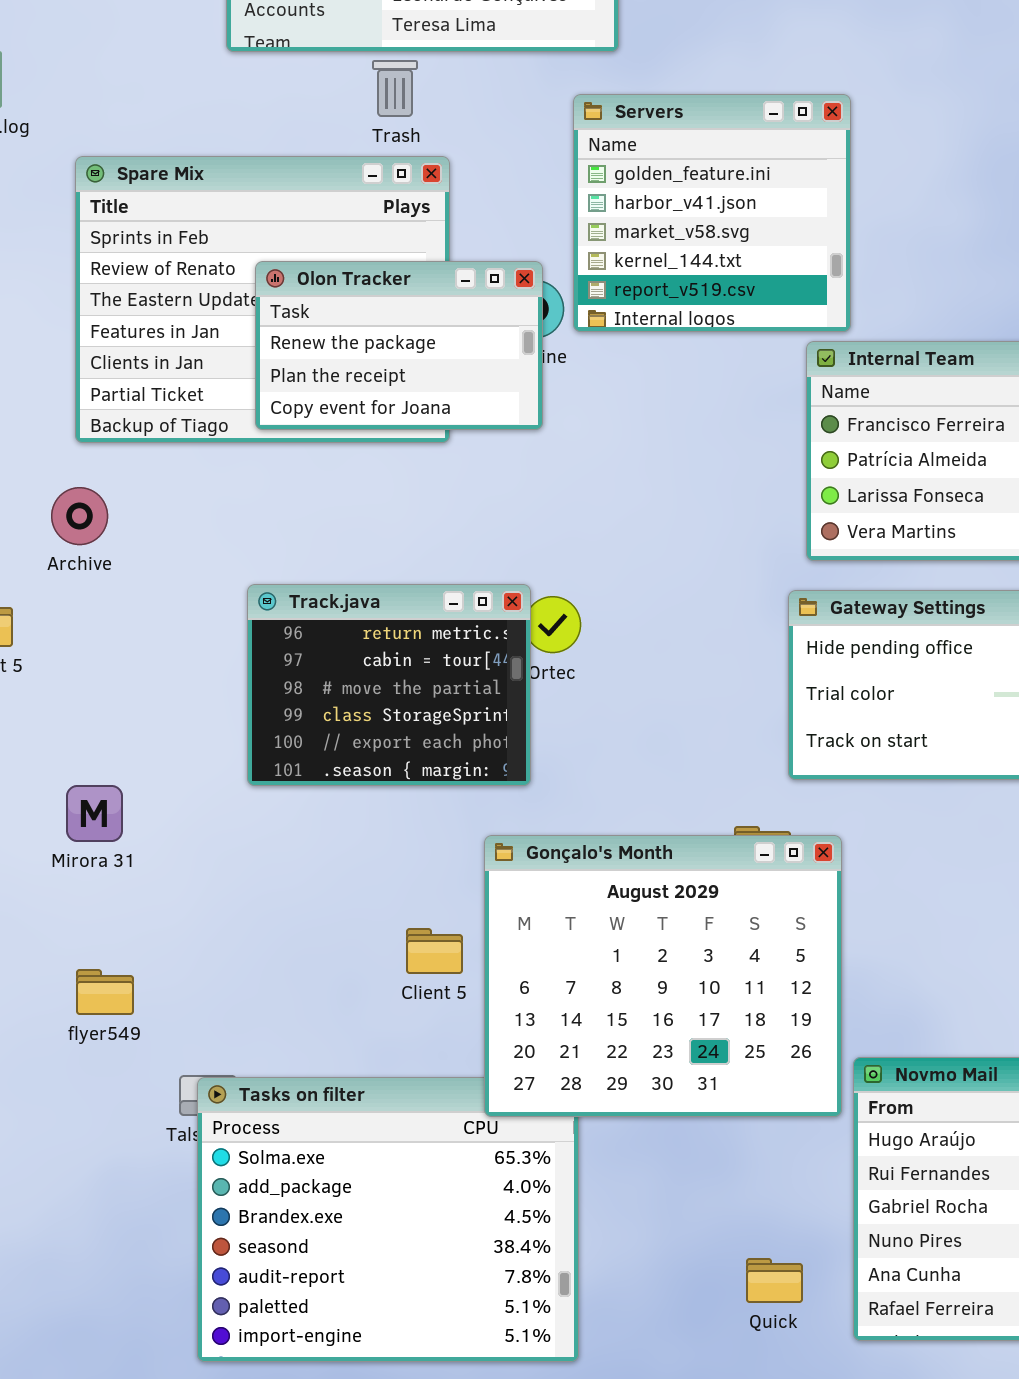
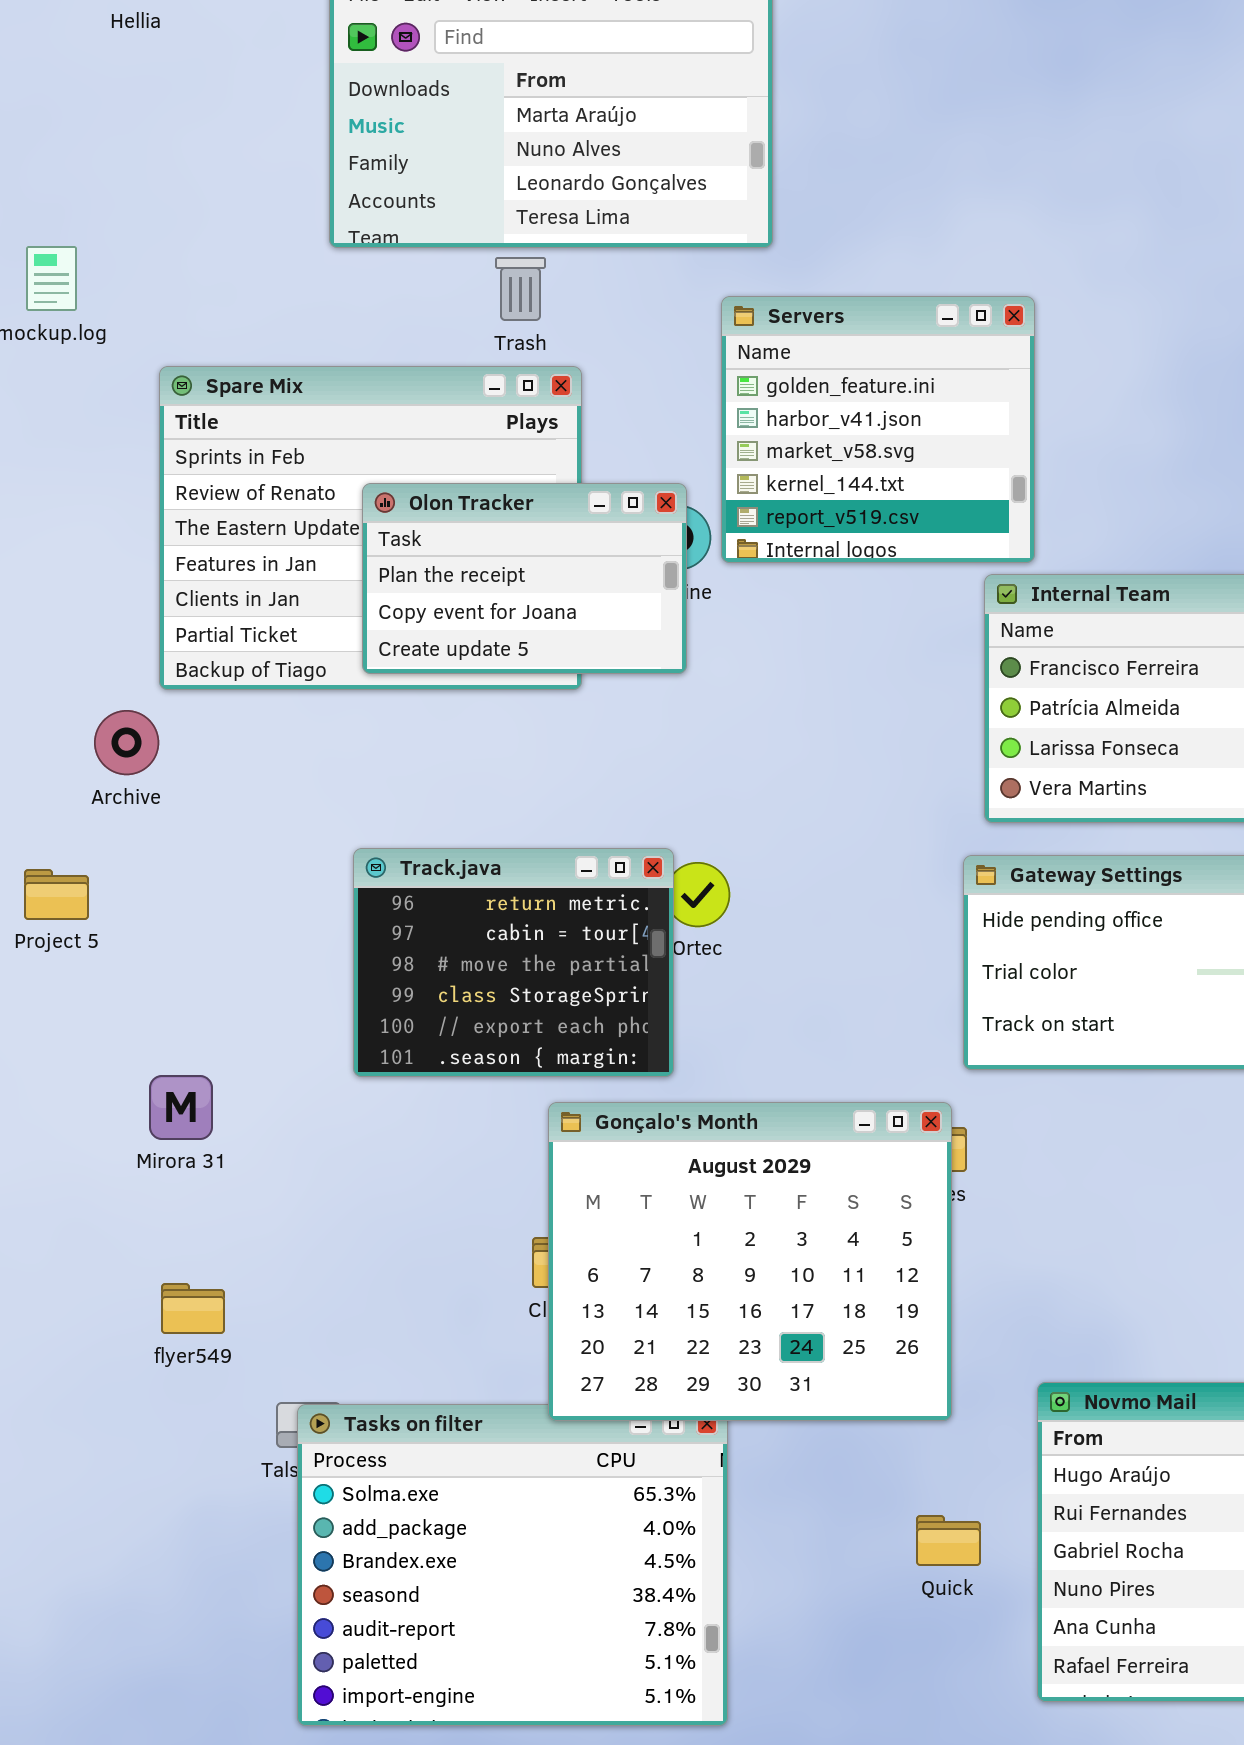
Olon Tracker: [255,261,543,430] -> [362,483,687,674], scrolled down 1 row
Archive: [51,487,108,545] -> [94,710,159,775], moved
Gonçalo's Month: [484,835,842,1117] -> [548,1102,952,1421], moved
Quick: [746,1258,803,1303] -> [916,1515,981,1566], moved

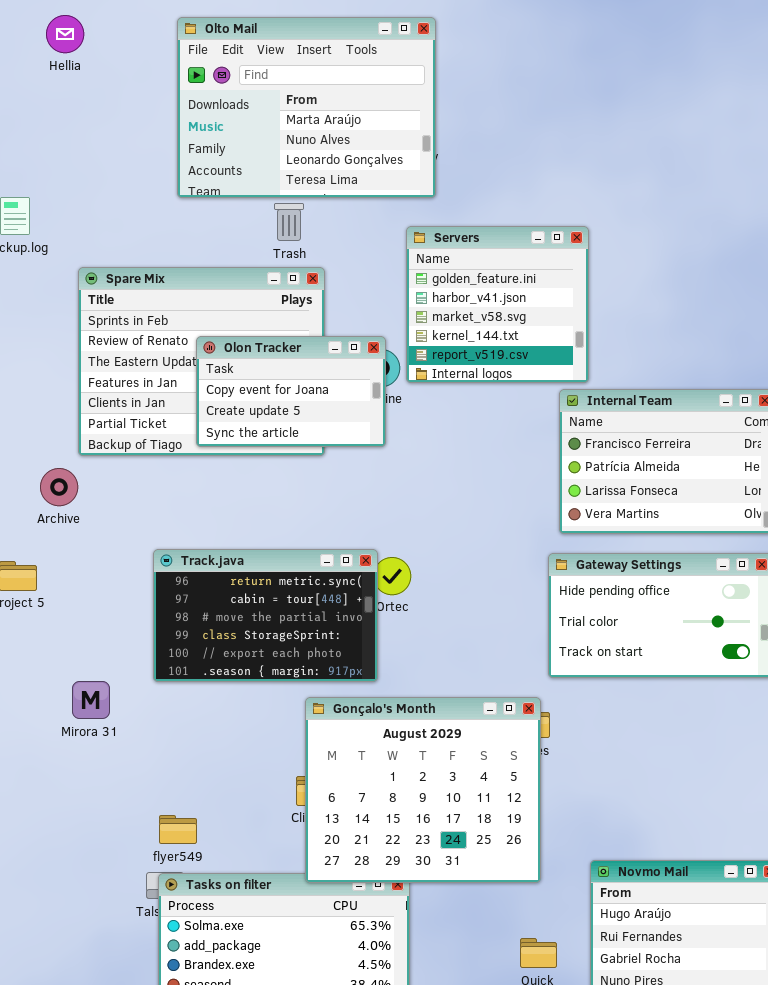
Olon Tracker: [362,483,687,674] -> [196,336,386,447], scrolled down 1 row
Track.java: [353,848,674,1077] -> [153,549,378,682], resized
flyer549: [161,1283,225,1334] -> [159,815,197,844], moved

